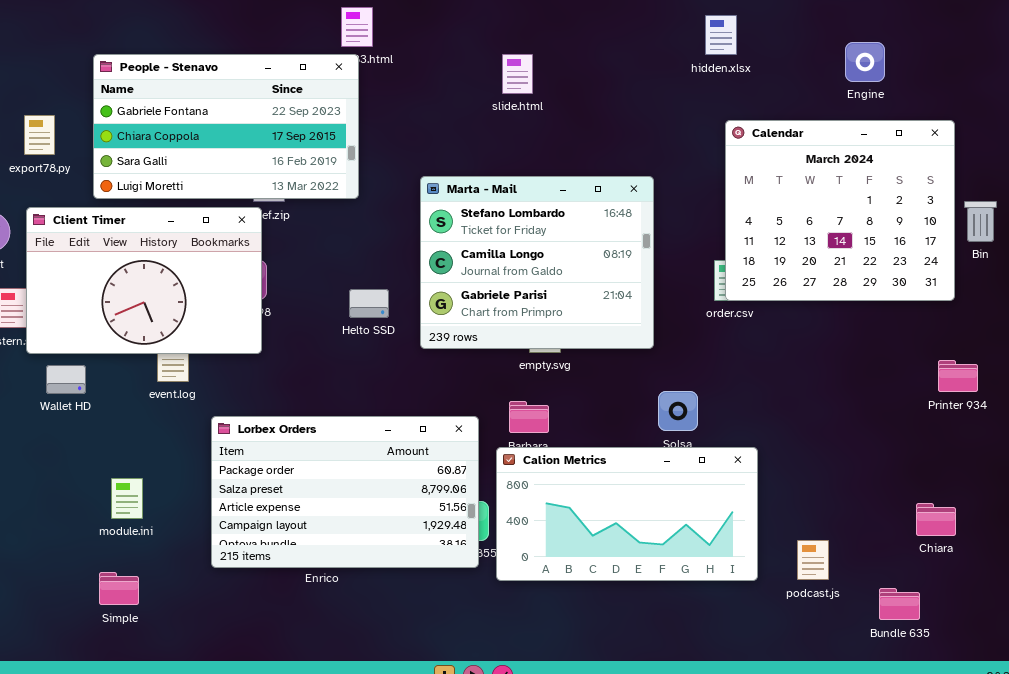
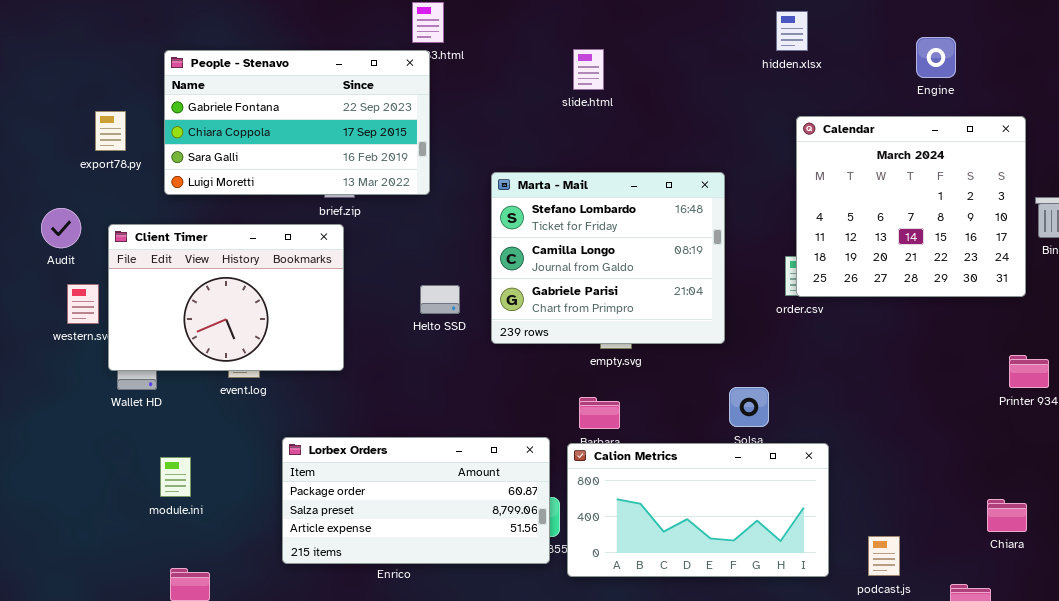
Client Timer: [26,207,262,354] -> [108,224,344,371], moved
Lorbex Orders: [211,416,479,568] -> [282,437,550,564], resized
module.ini: [111,478,143,519] -> [160,457,191,497], moved

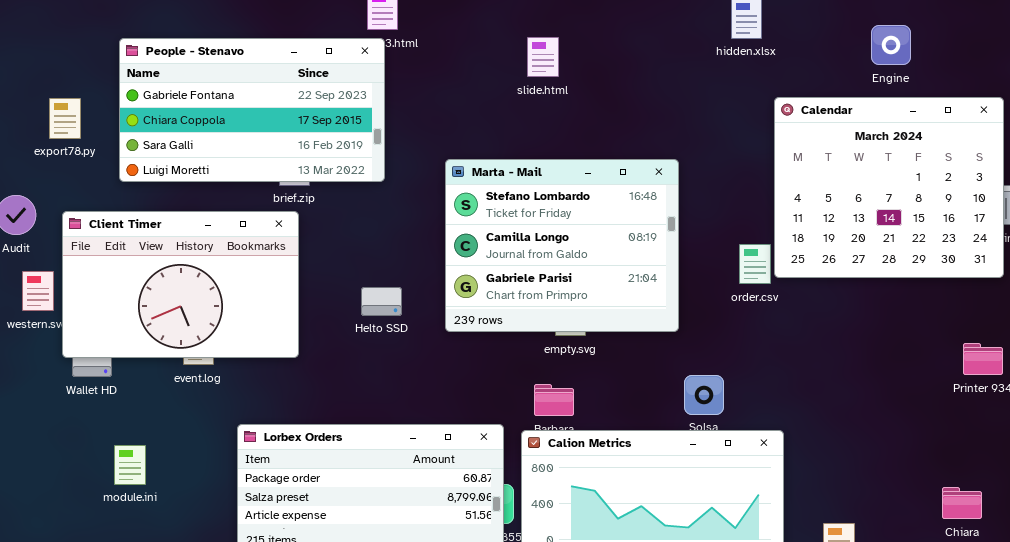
Calendar: [796,116,1026,297] -> [774,97,1004,278], moved
Helto SSD: [420,285,460,314] -> [361,287,402,316], moved

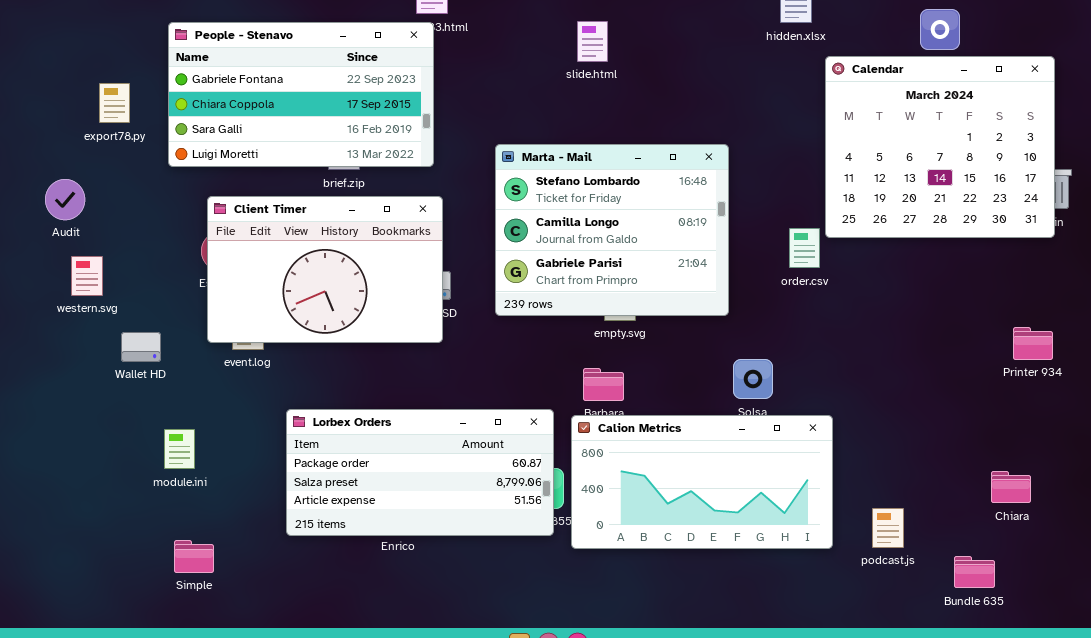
Calendar: [774,97,1004,278] -> [825,56,1055,238], moved
Client Timer: [62,211,299,358] -> [207,196,443,343], moved

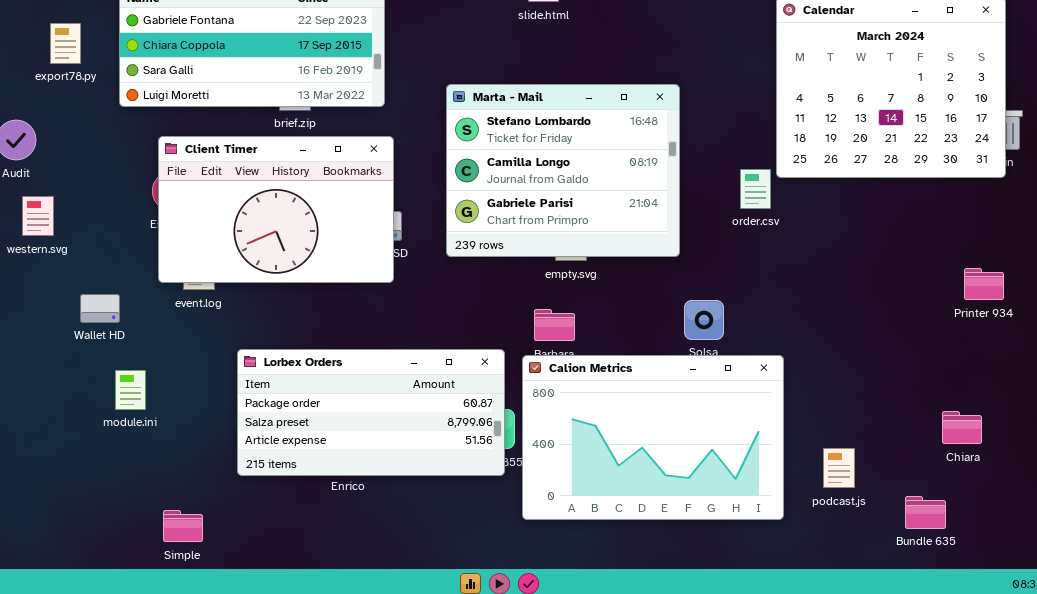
Wallet HD: [121,332,161,362] -> [80,294,120,323], moved
Calion Metrics: [571,415,833,549] -> [522,355,784,520], resized
Simple: [174,540,214,573] -> [163,510,203,542], moved

